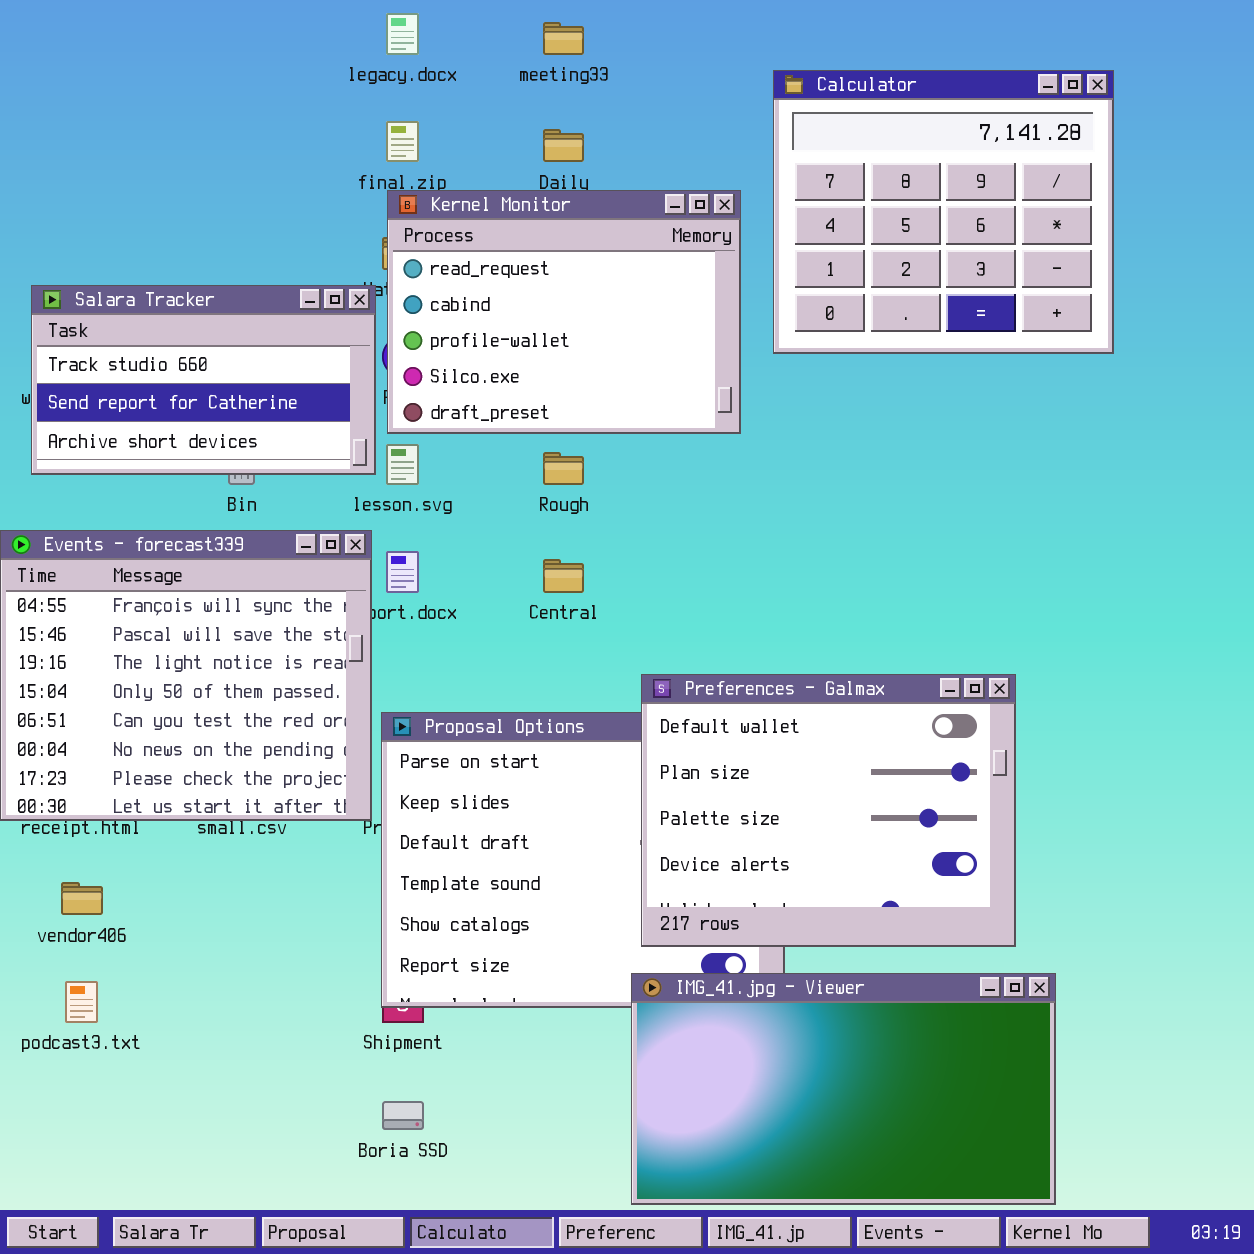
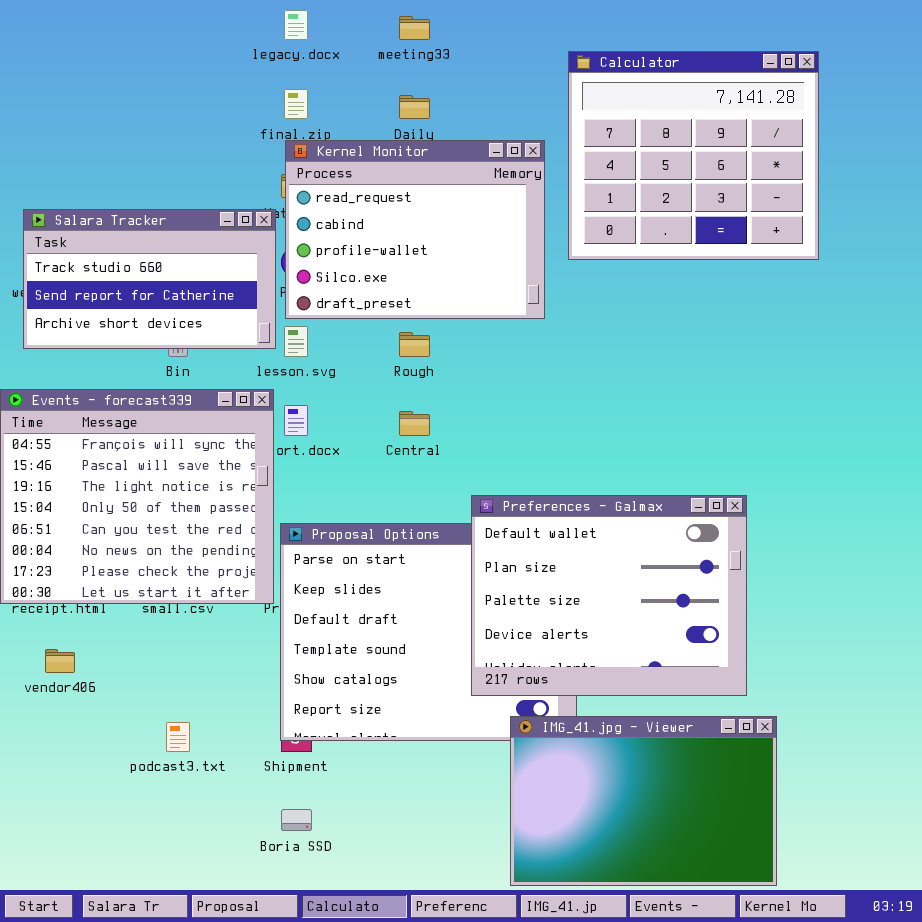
IMG_41.jpg - Viewer: [631,973,1056,1205] -> [510,716,777,886], resized
podcast3.txt: [65,981,98,1023] -> [166,722,190,752], moved

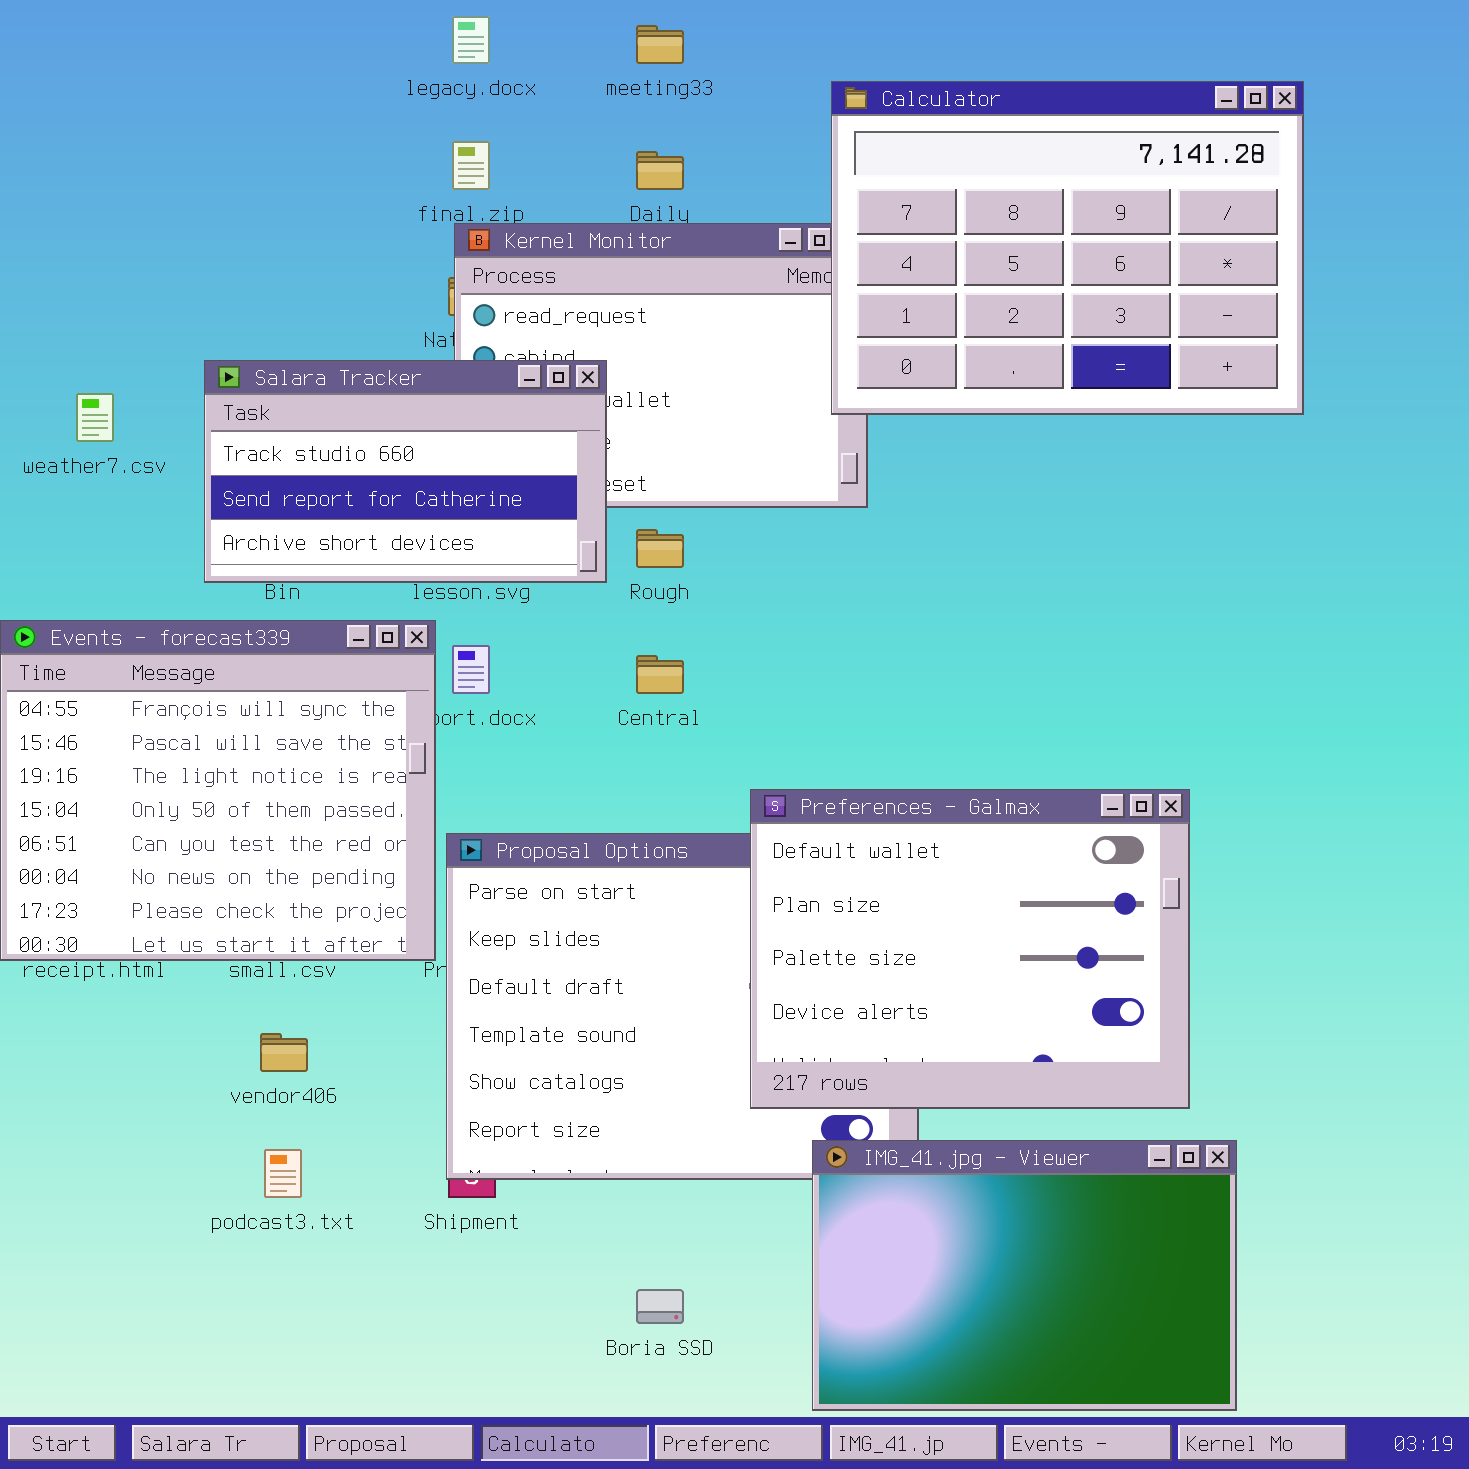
Calculator: [568,51,819,260] -> [831,81,1304,415], resized
Salara Tracker: [23,209,276,349] -> [204,360,607,583], moved
vendor406: [45,649,75,673] -> [260,1033,308,1072], moved
Boria SSD: [281,809,312,831] -> [636,1289,684,1324], moved

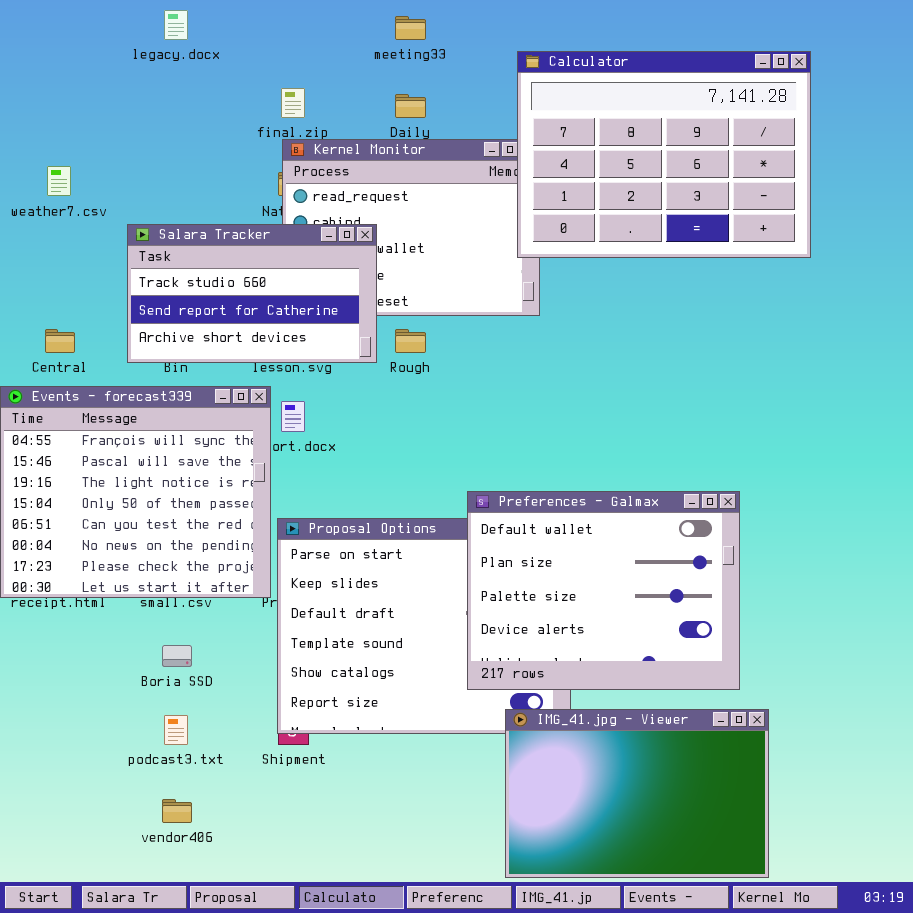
legacy.docx: [452,16,490,64] -> [164,10,188,40], moved
weather7.csv: [76,393,114,442] -> [47,166,71,196], moved
Central: [636,655,684,694] -> [45,329,75,353], moved
vendor406: [260,1033,308,1072] -> [162,799,192,823], moved
Boria SSD: [636,1289,684,1324] -> [162,645,192,667], moved

